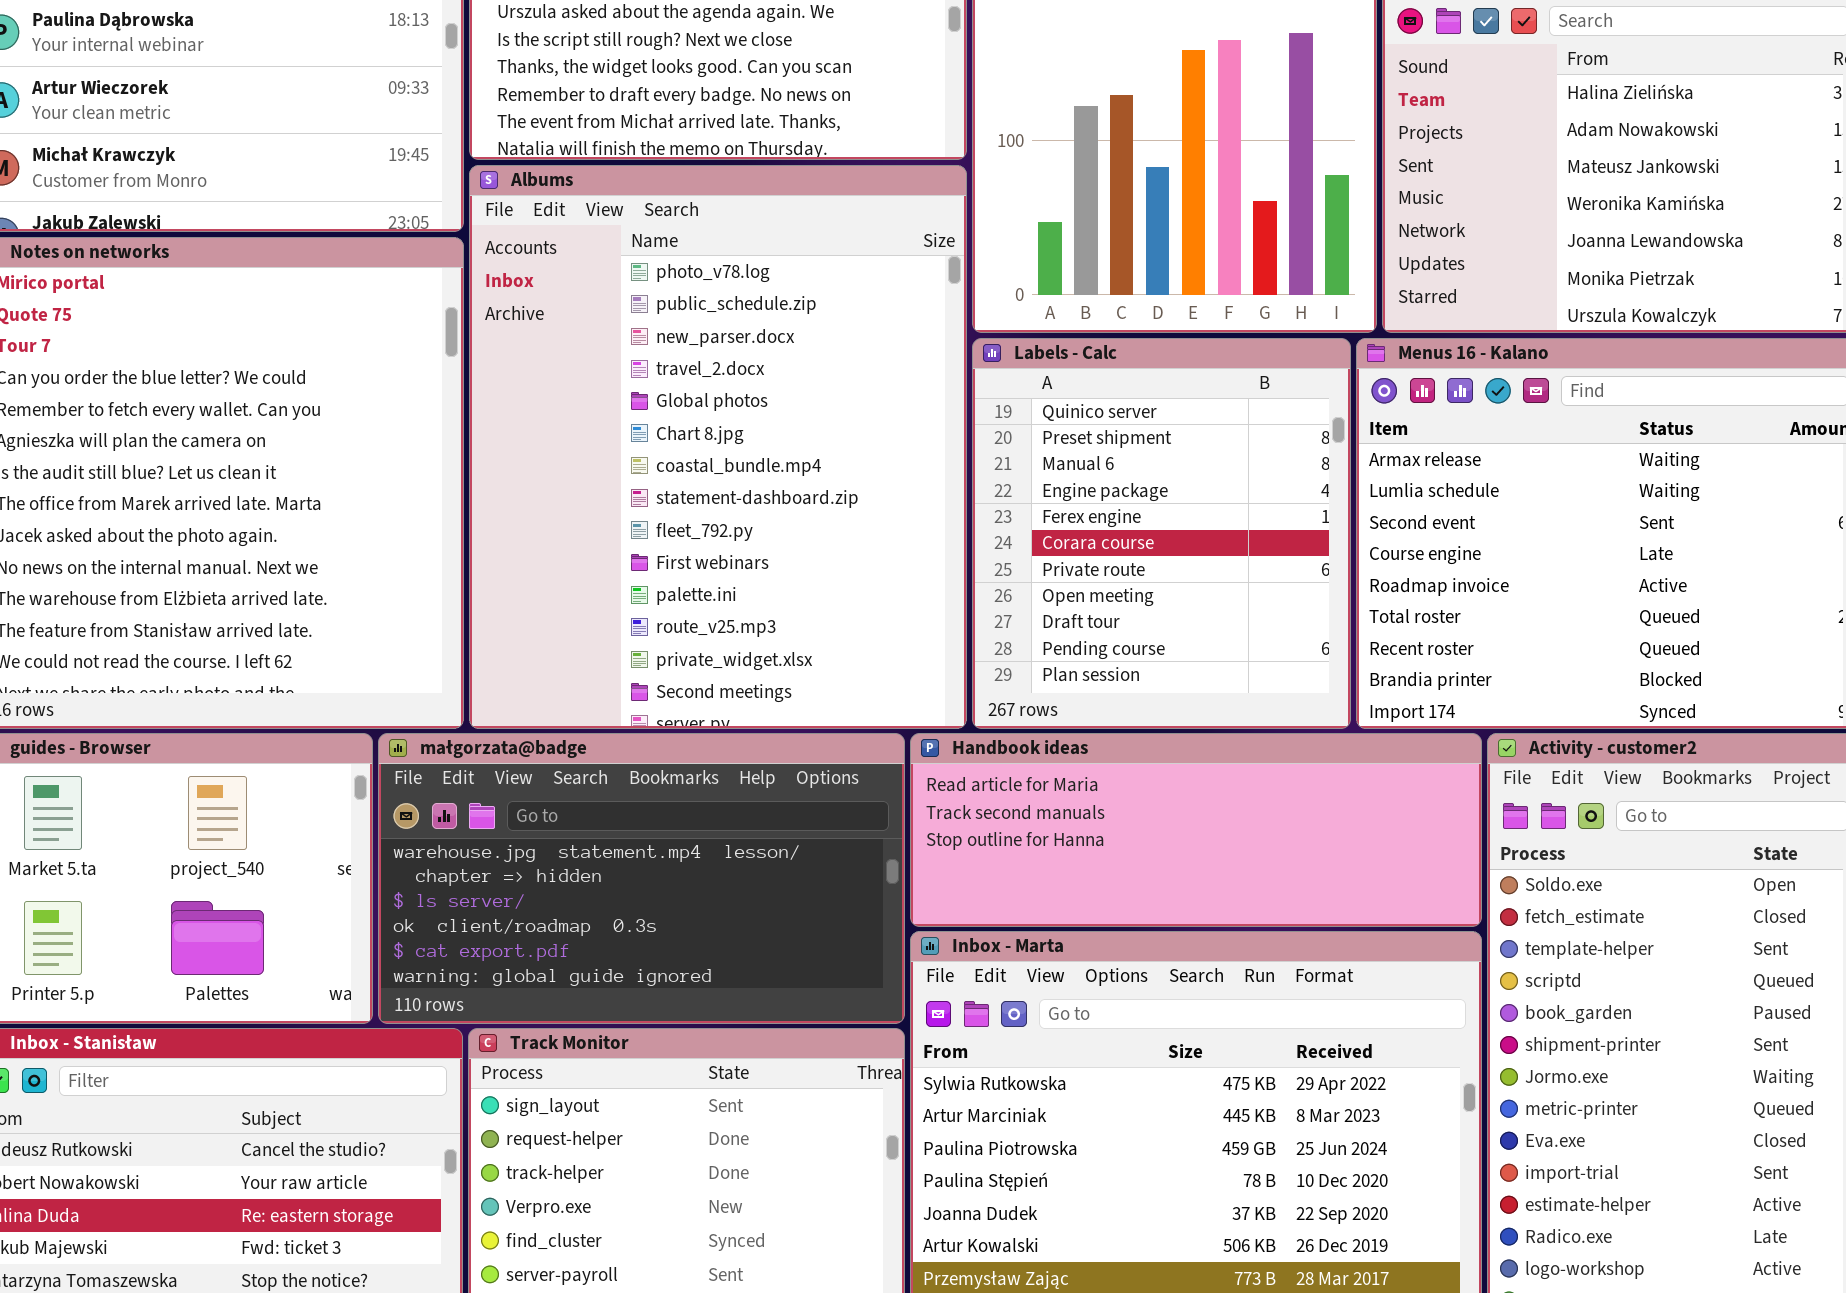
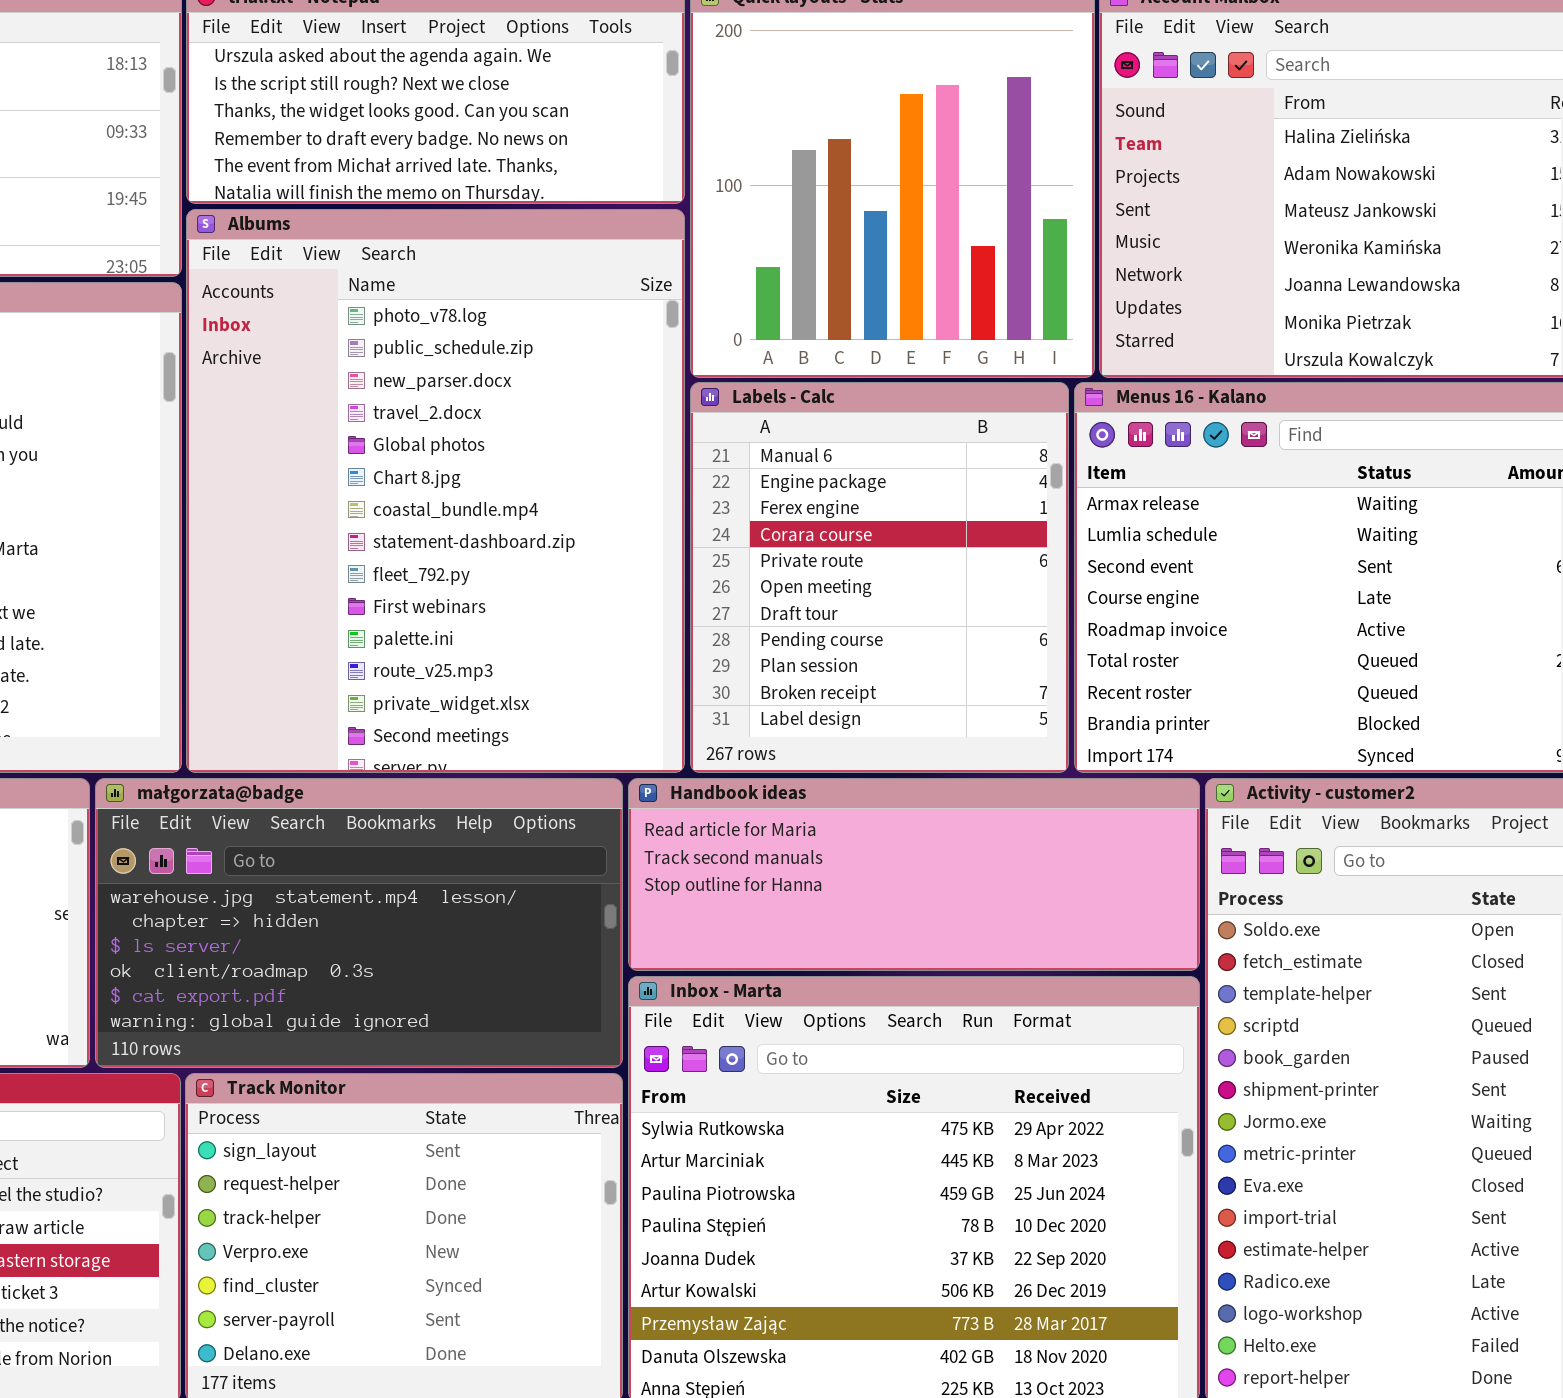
Labels - Calc: [972,338,1351,729] -> [690,382,1069,773], scrolled down 2 rows

